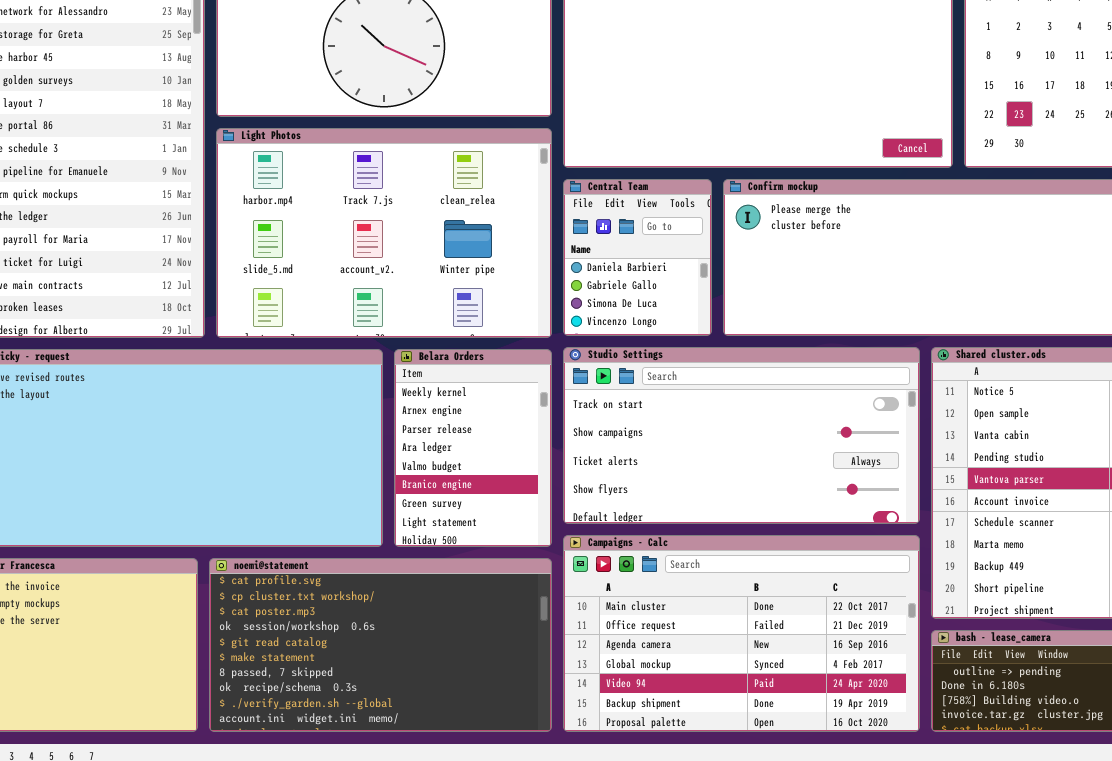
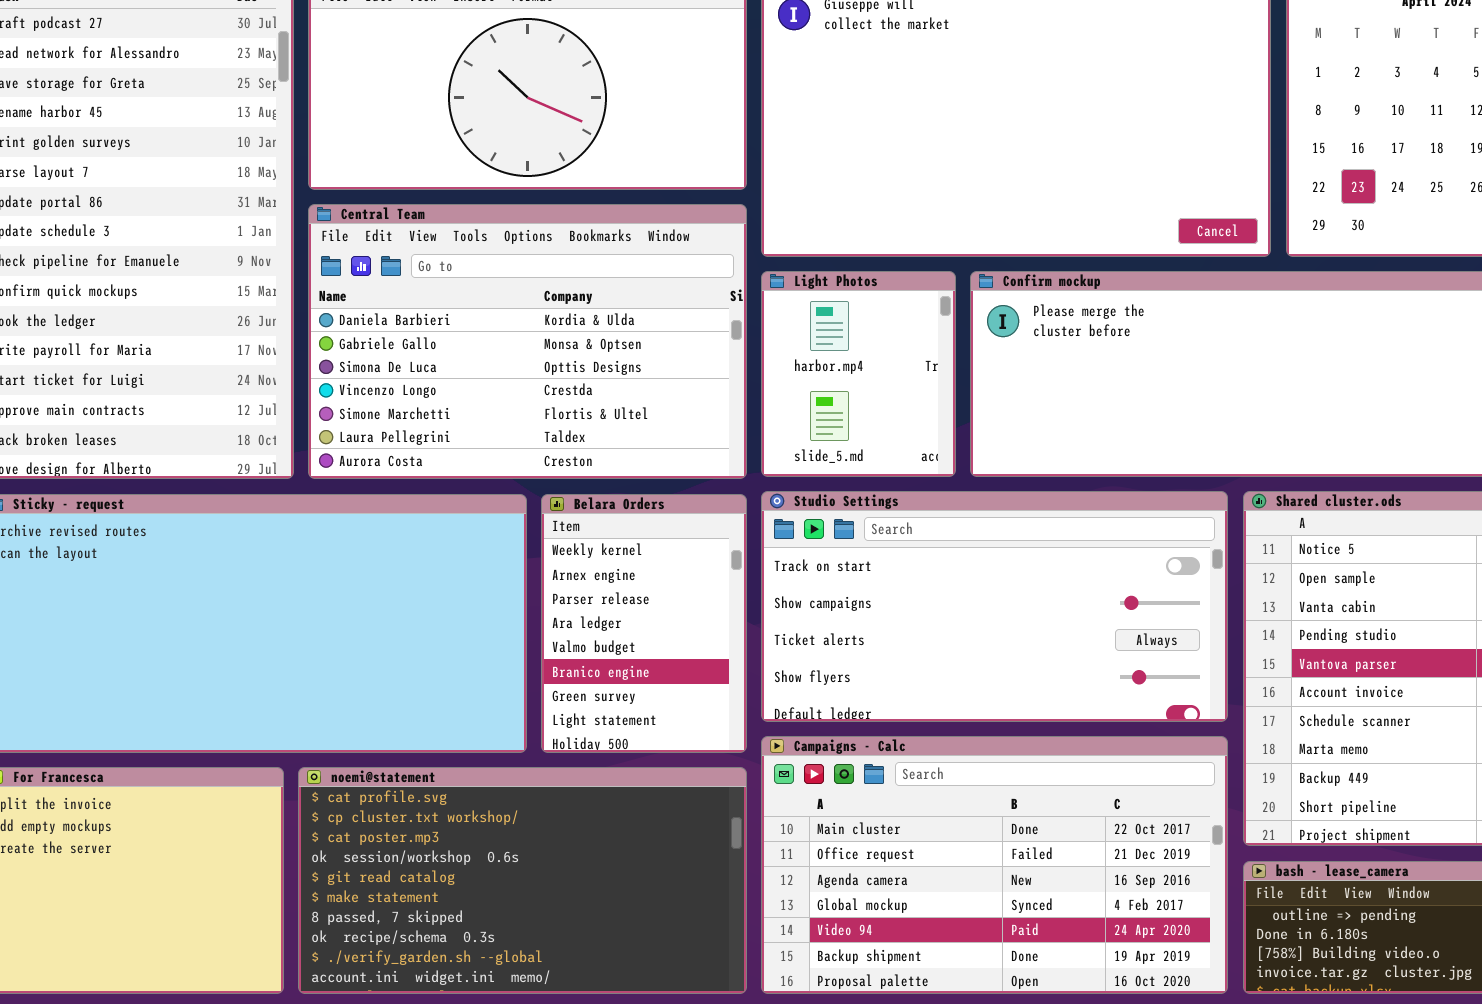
Light Photos: [216,128,552,338] -> [761,271,956,477], moved, resized
Central Team: [563,179,712,336] -> [308,204,747,479], moved, resized

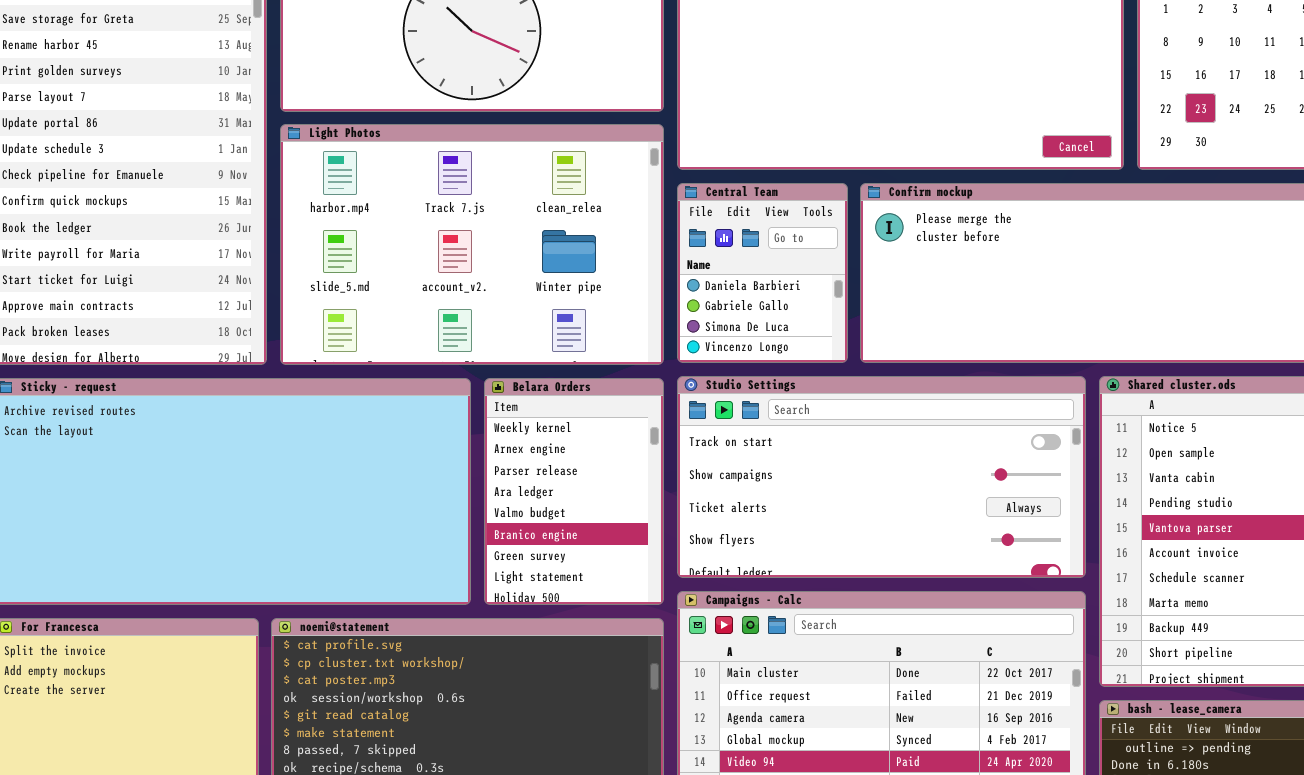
Central Team: [308,204,747,479] -> [677,183,848,363], moved, resized
Light Photos: [761,271,956,477] -> [280,124,664,365], moved, resized

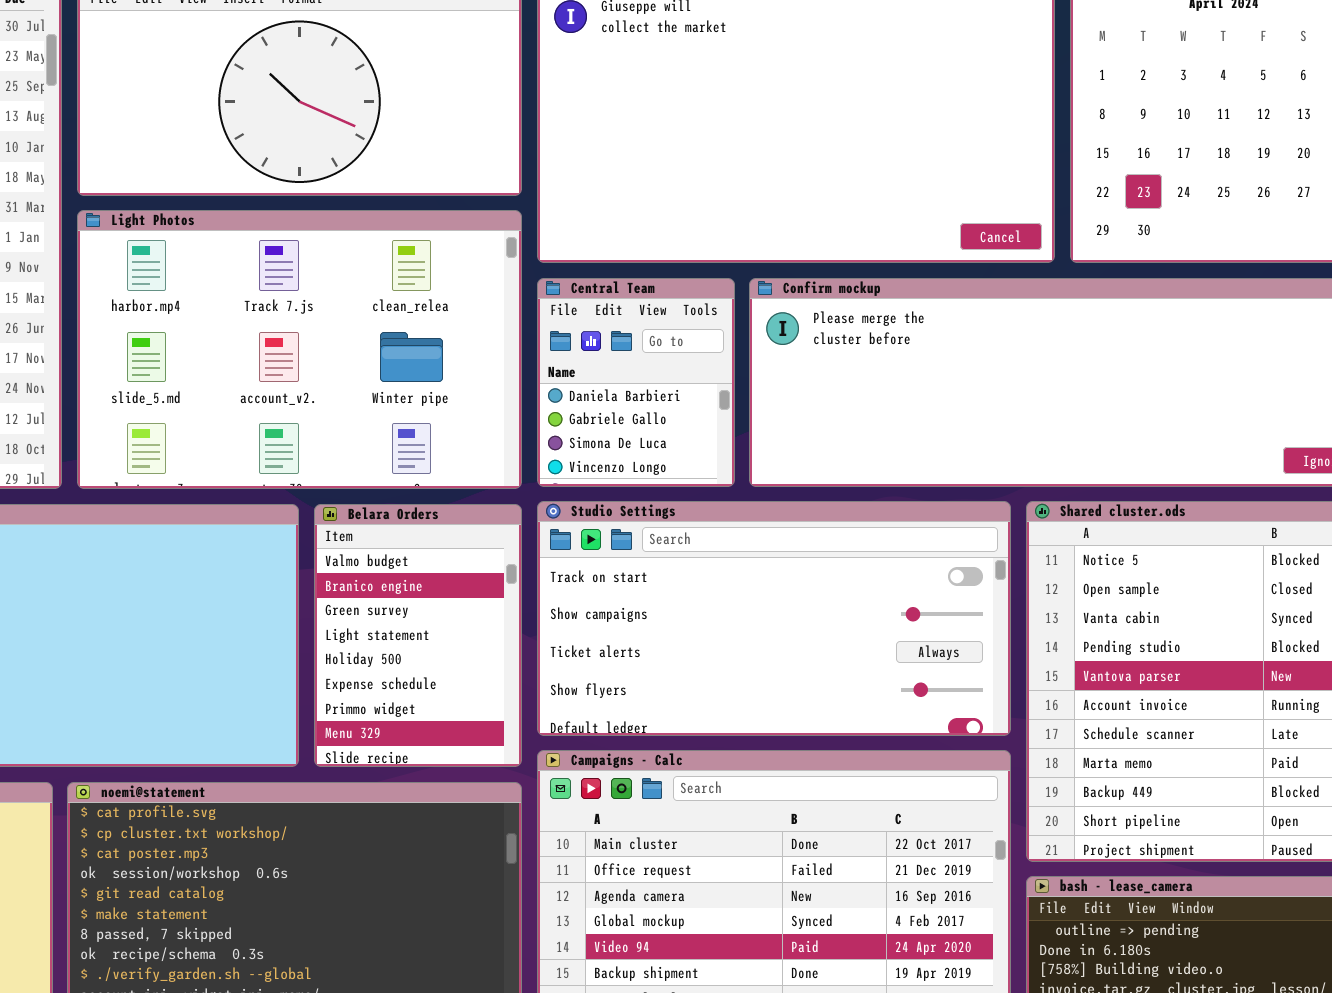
Belara Orders: [484,378,664,605] -> [314,504,522,767], scrolled down 4 rows

